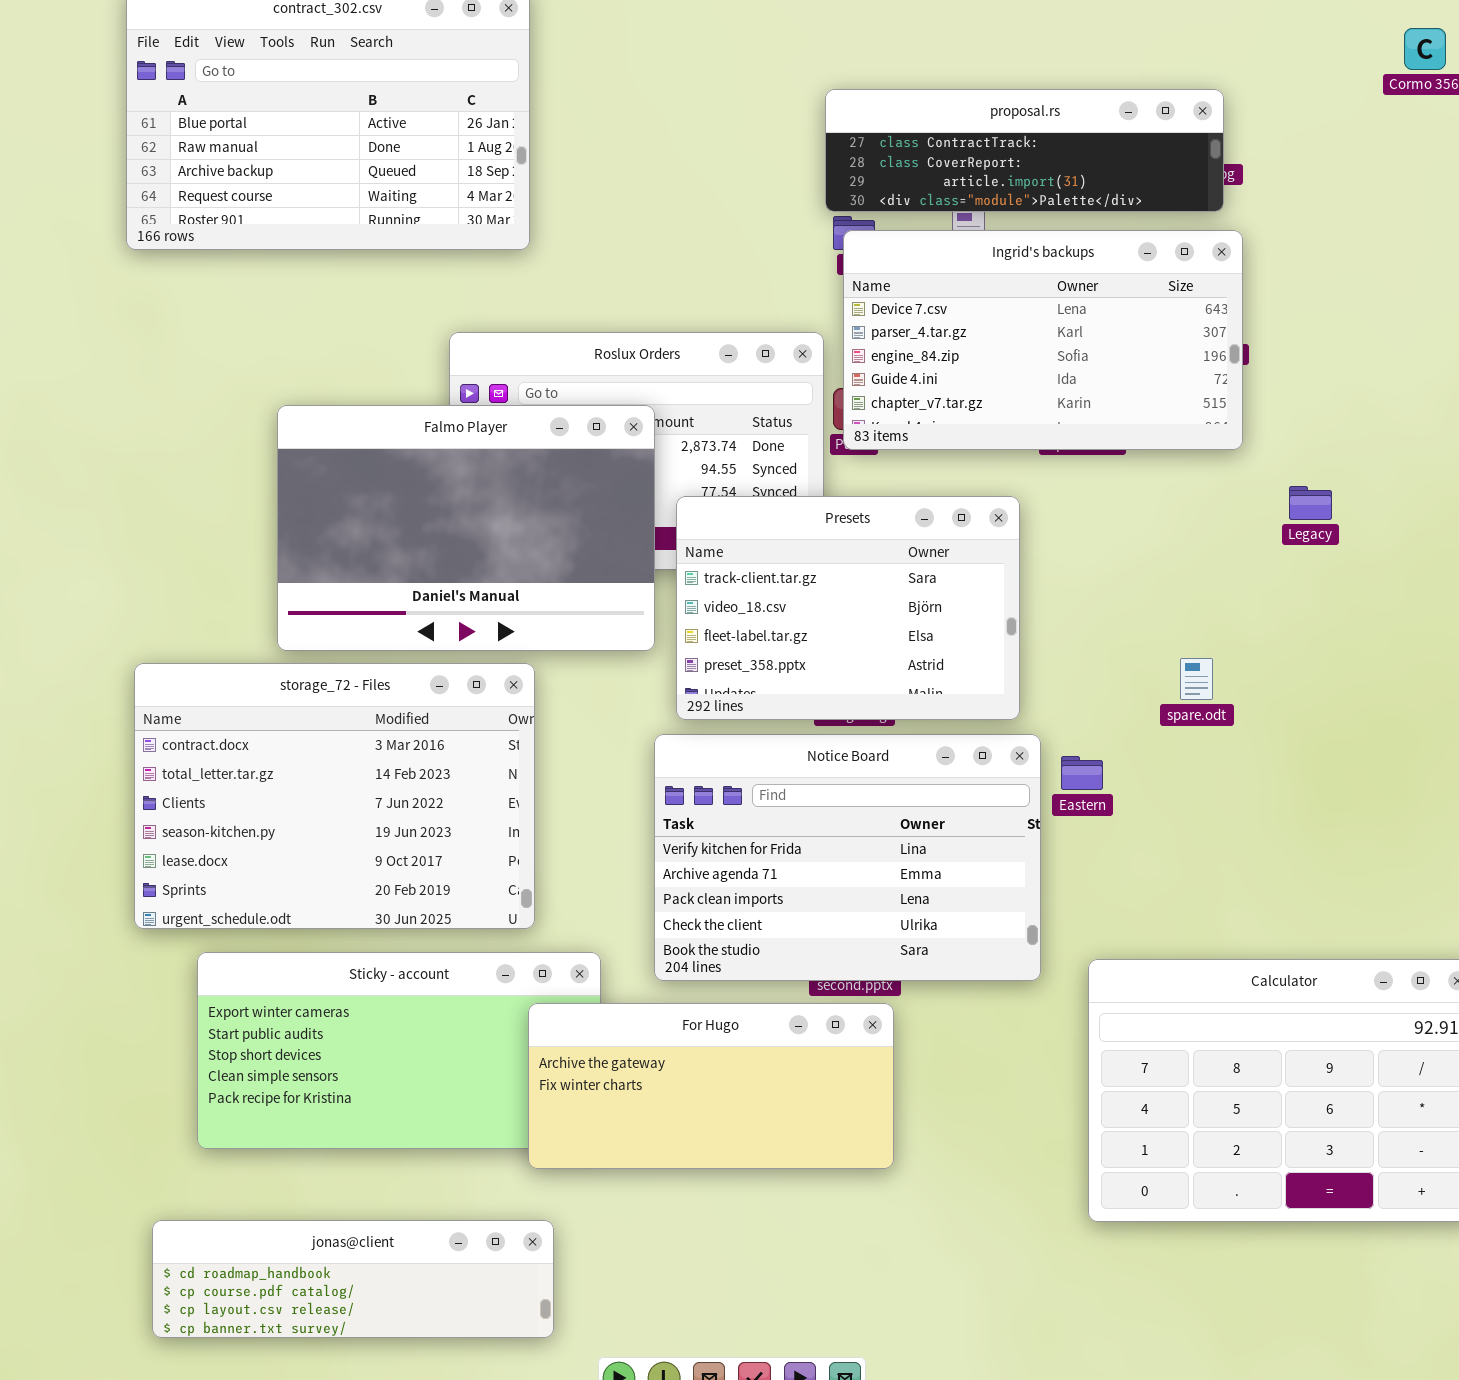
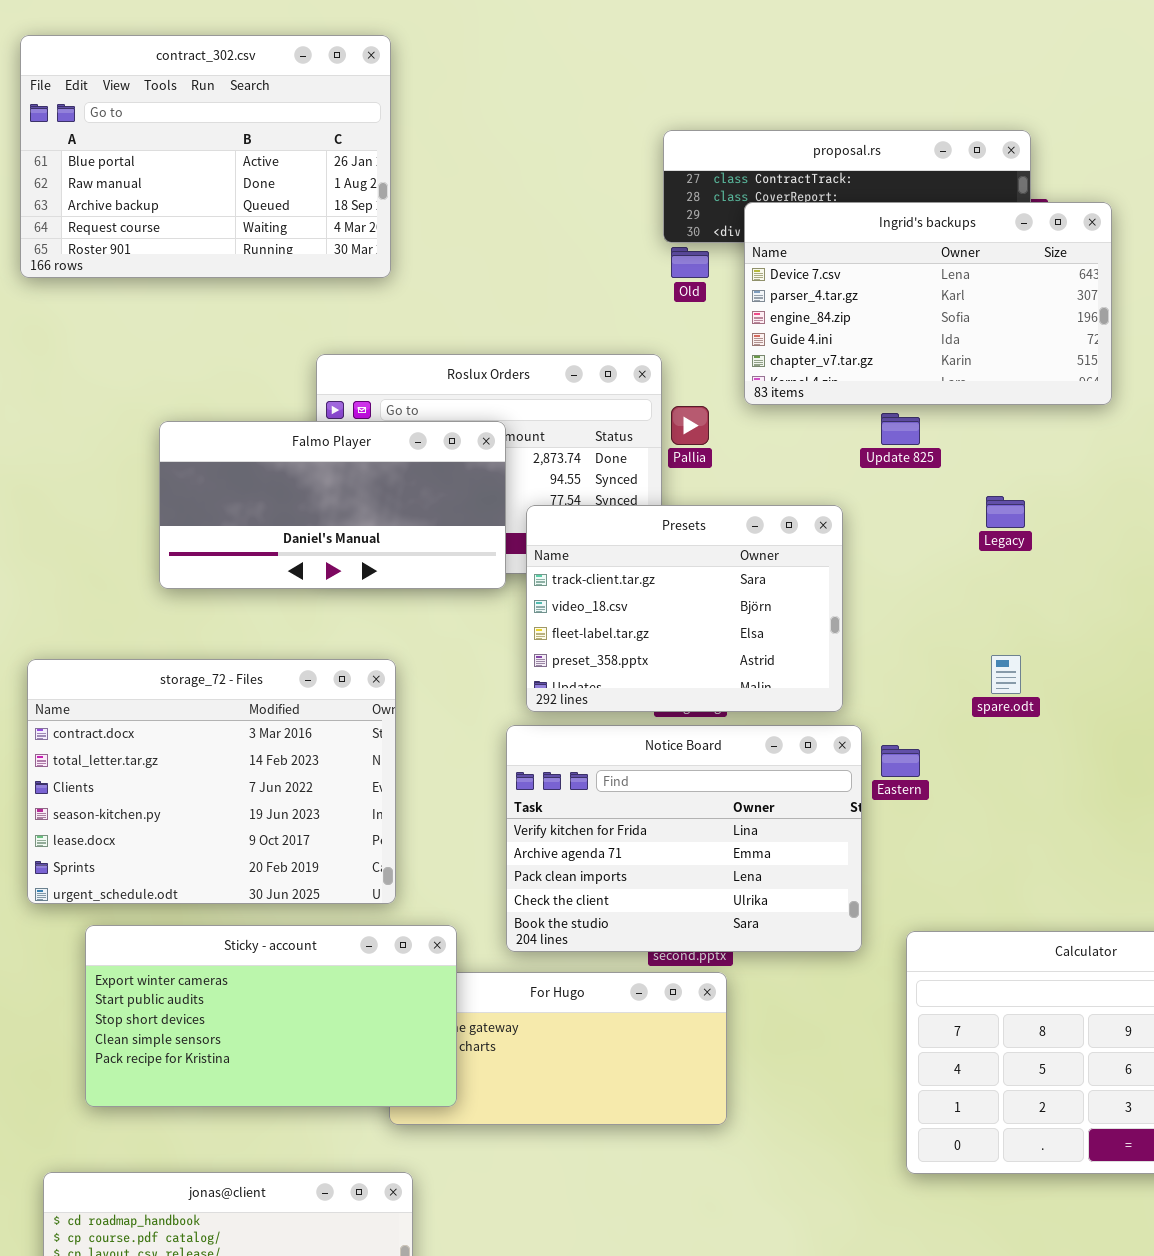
Ingrid's backups: [843,230,1243,450] -> [744,202,1112,405], moved
Falmo Player: [277,405,655,651] -> [159,421,506,589], resized
Legacy: [1289,486,1332,520] -> [986,496,1025,528], moved
Sticky - account: [197,952,601,1149] -> [85,925,457,1107], raised

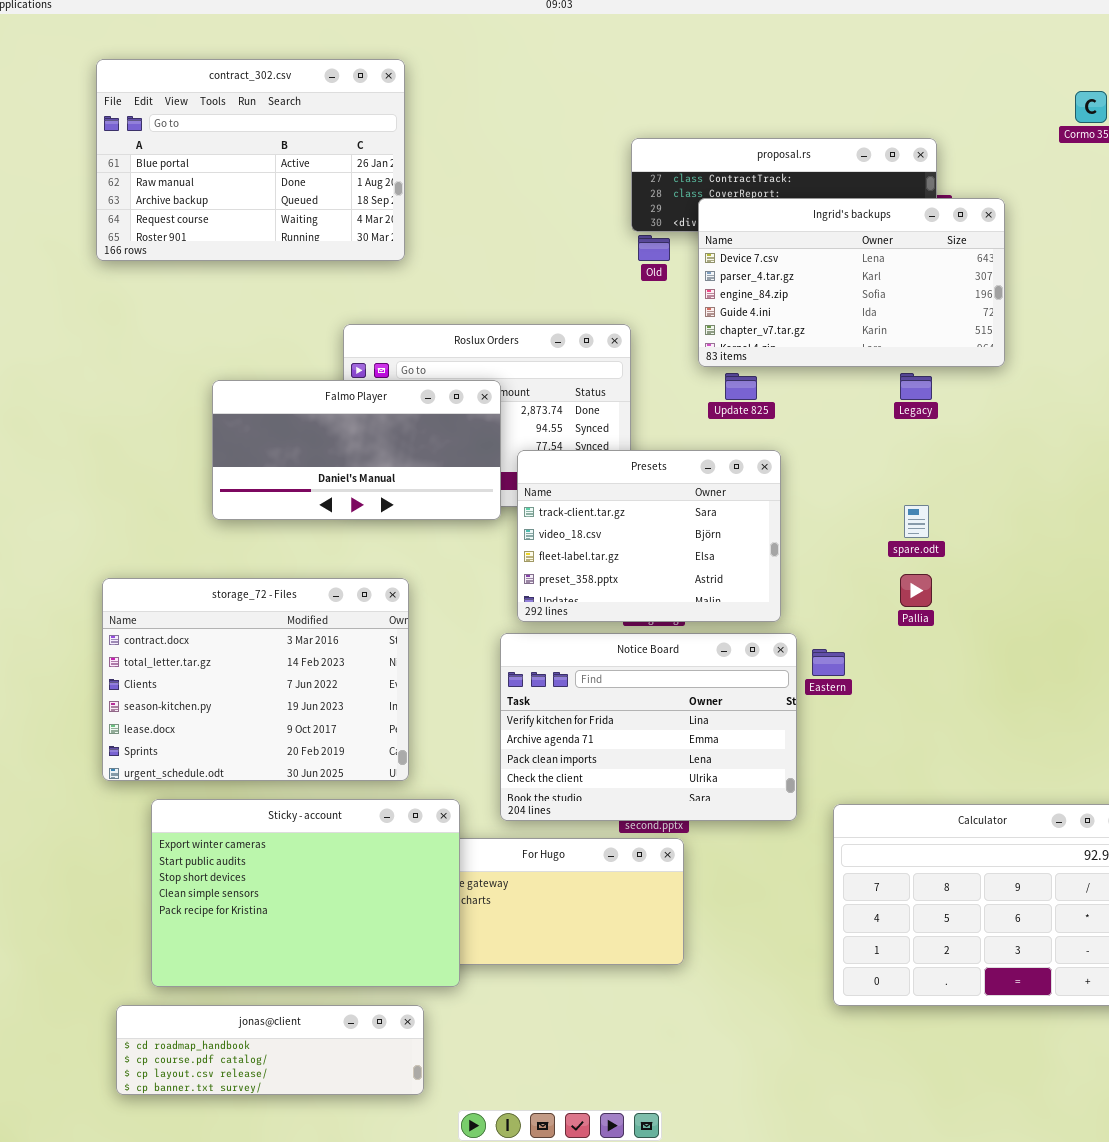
Pallia: [671,406,709,445] -> [900,574,932,607], moved
Update 825: [881,413,920,445] -> [725,373,757,400], moved
Legacy: [986,496,1025,528] -> [900,373,932,400], moved
spare.odt: [991,655,1021,694] -> [904,505,929,538], moved
Sticky - account: [85,925,457,1107] -> [151,799,460,987], resized

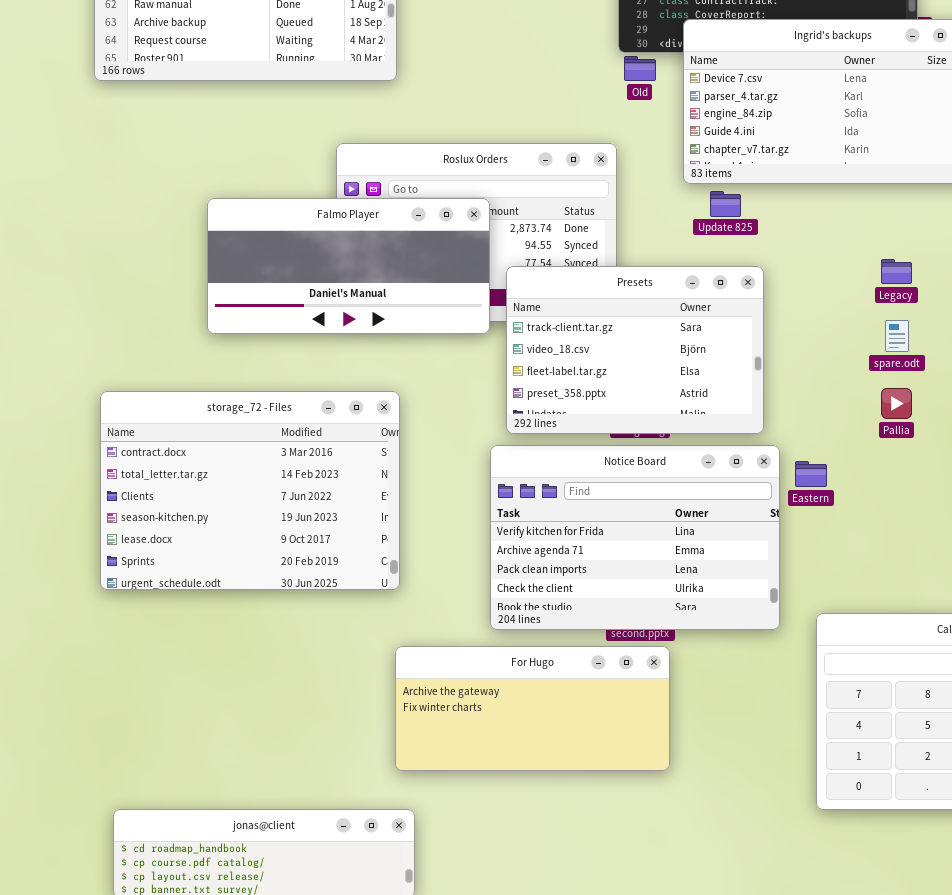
Legacy: [900,373,932,400] -> [881,259,912,284], moved
Sticky - account: [151,799,460,987] -> none, closed

